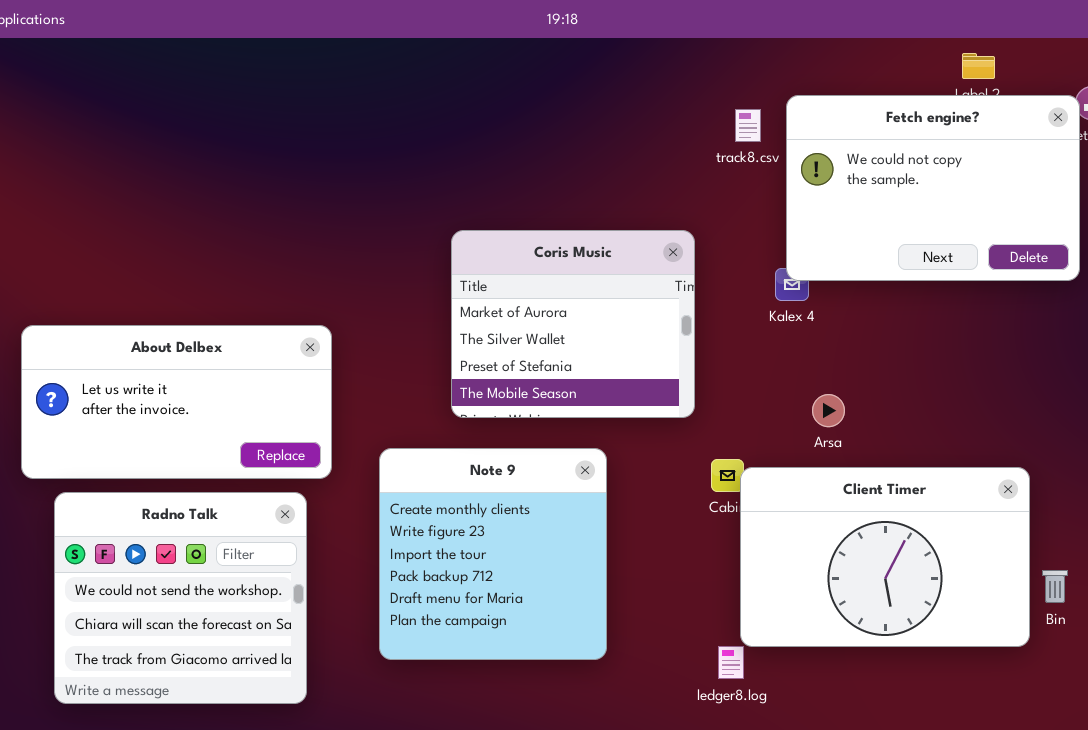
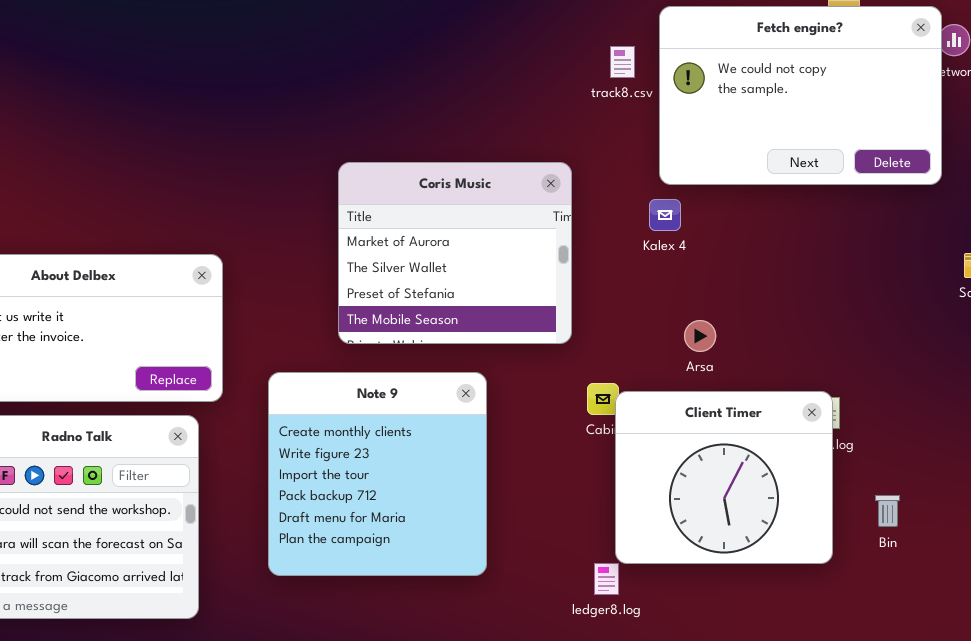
Fetch engine?: [786,95,1080,281] -> [659,6,942,185], moved
Client Timer: [740,467,1030,647] -> [615,391,833,564], resized
Bin: [1042,570,1068,603] -> [875,495,900,527], moved

